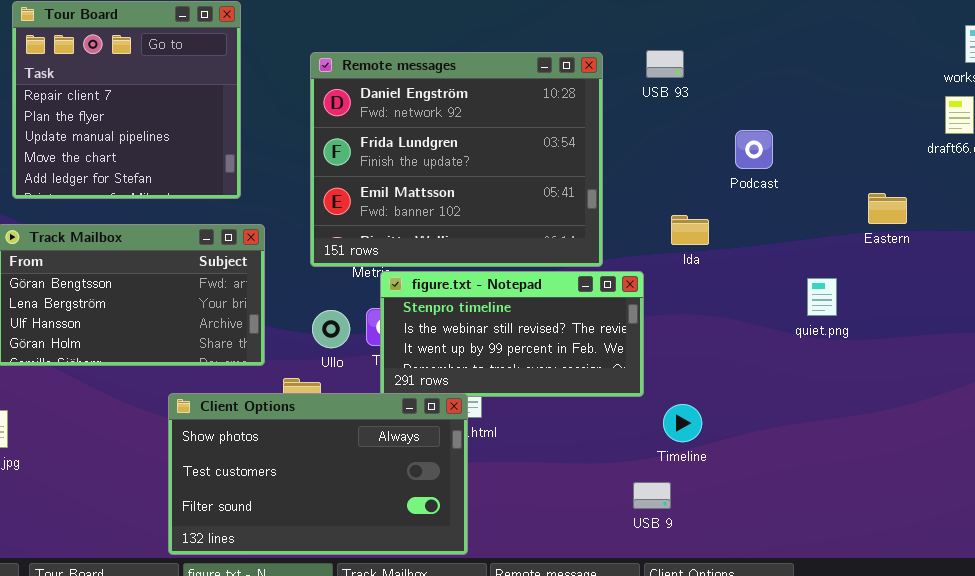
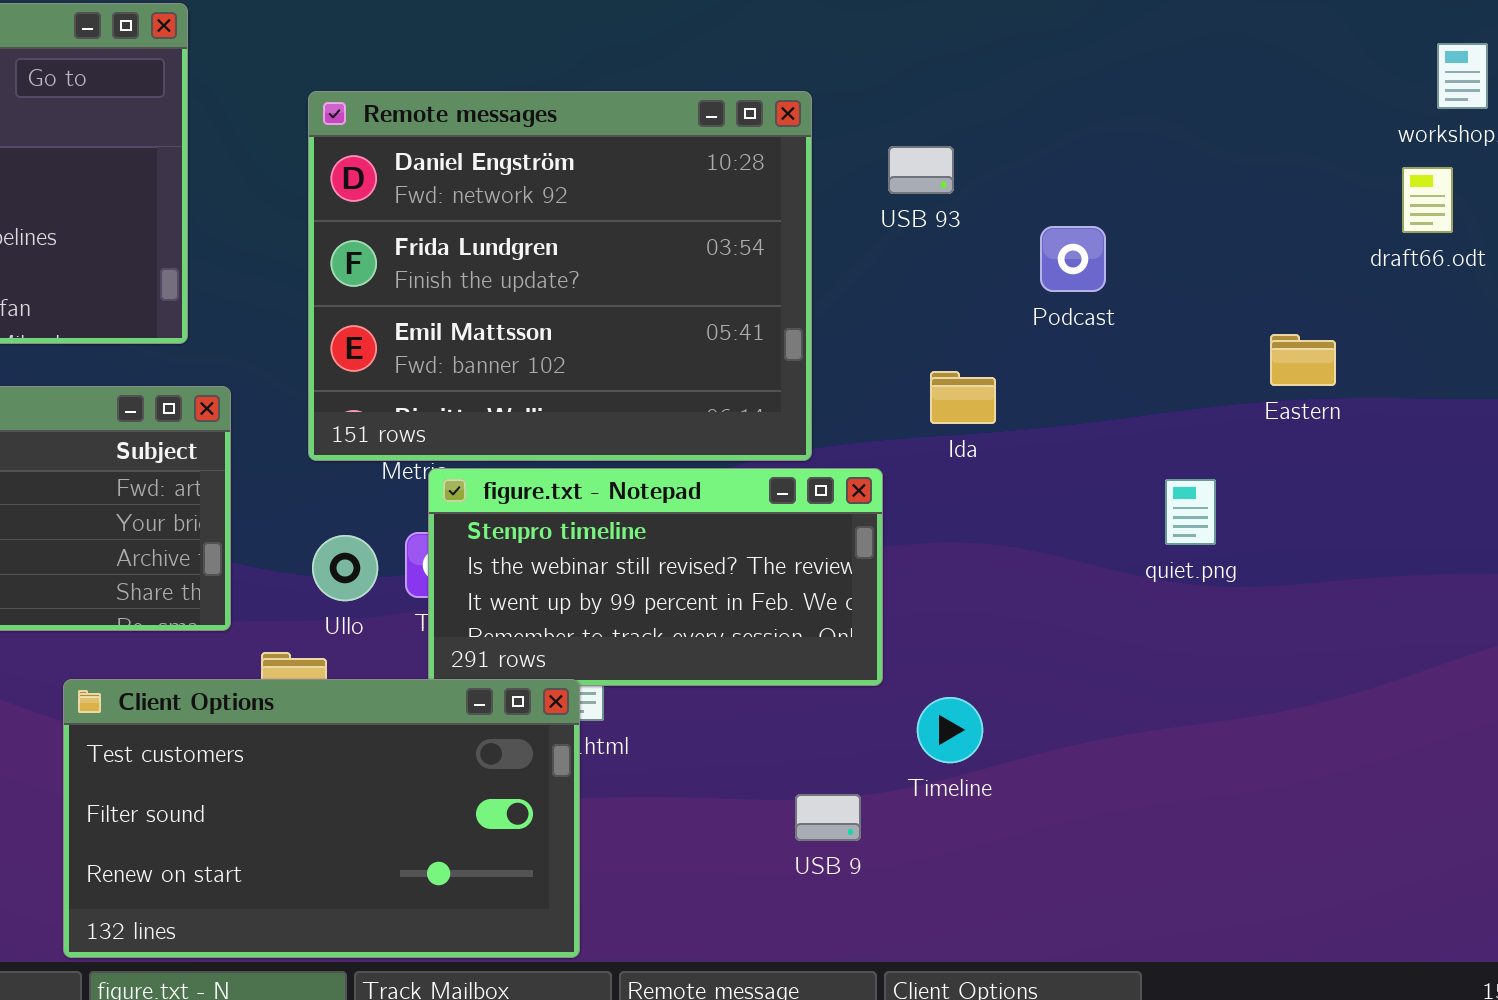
USB 93: [646,50,684,78] -> [888,146,954,194], moved
Client Options: [168,393,468,555] -> [63,679,580,958], scrolled down 1 row
USB 9: [633,482,671,509] -> [795,794,861,841], moved

